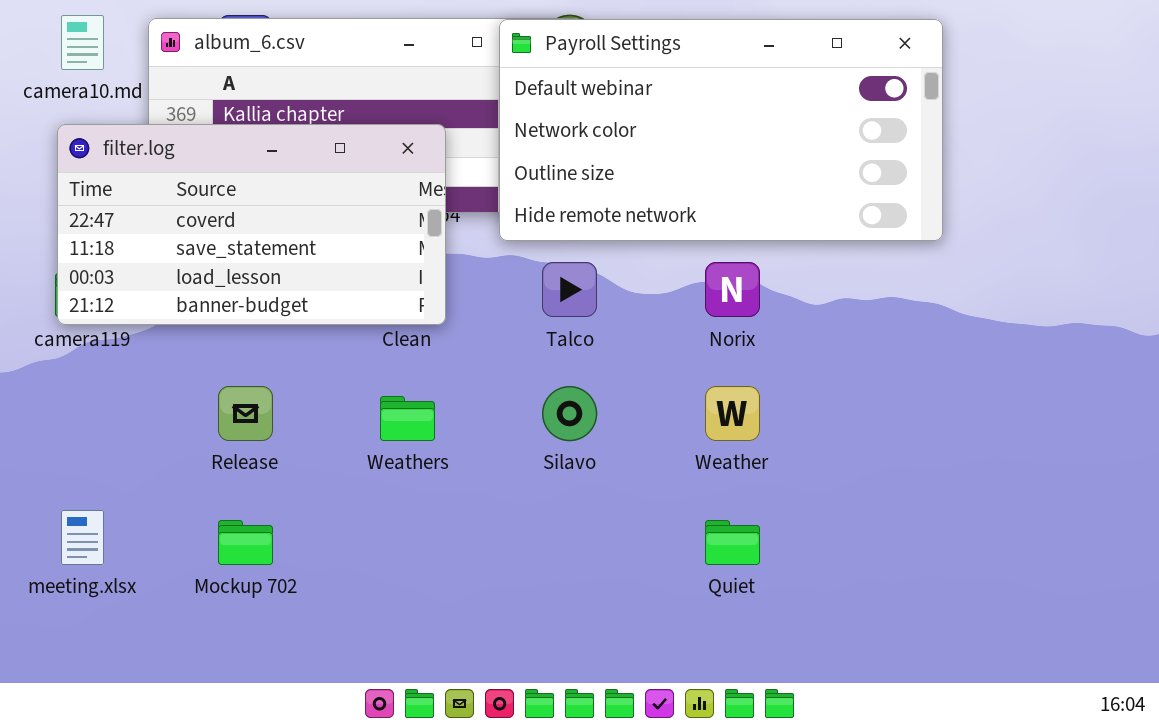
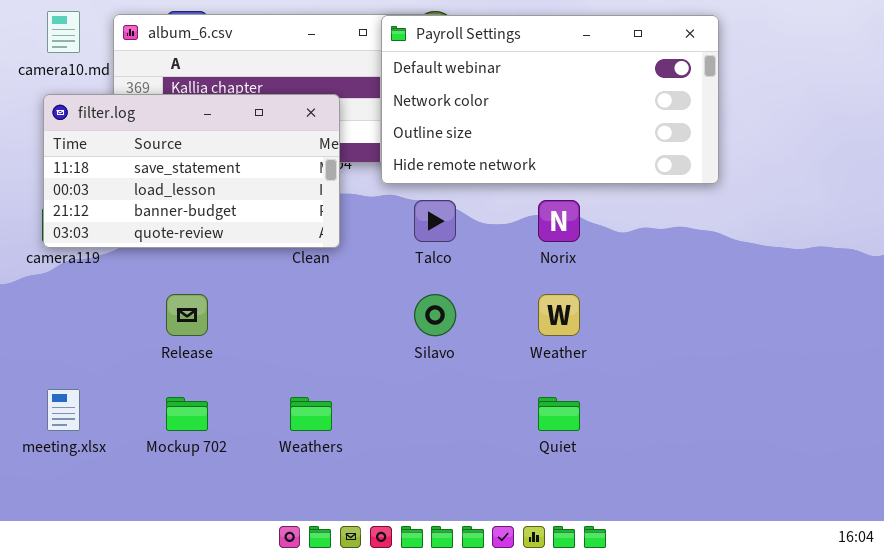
filter.log: [57,124,446,325] -> [43,94,340,248], scrolled down 1 row
Weathers: [380,396,435,441] -> [290,397,332,431], moved

